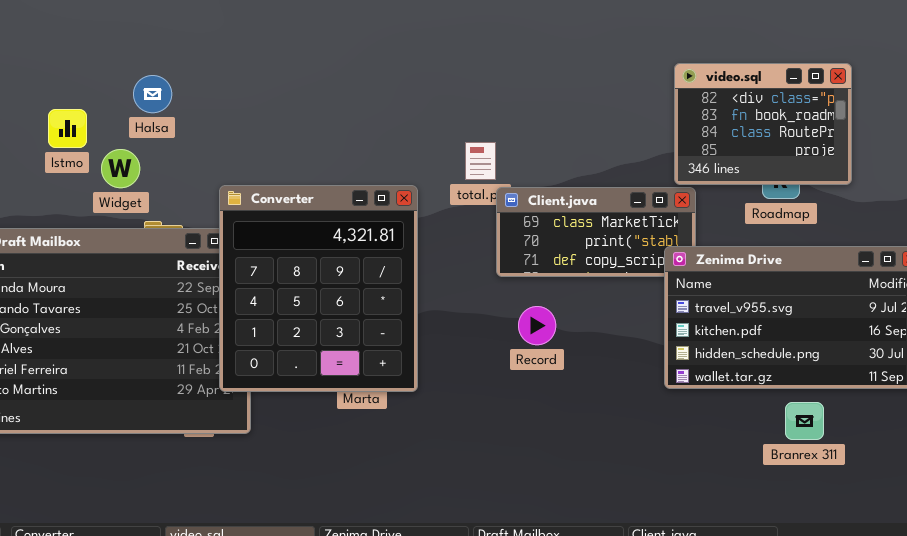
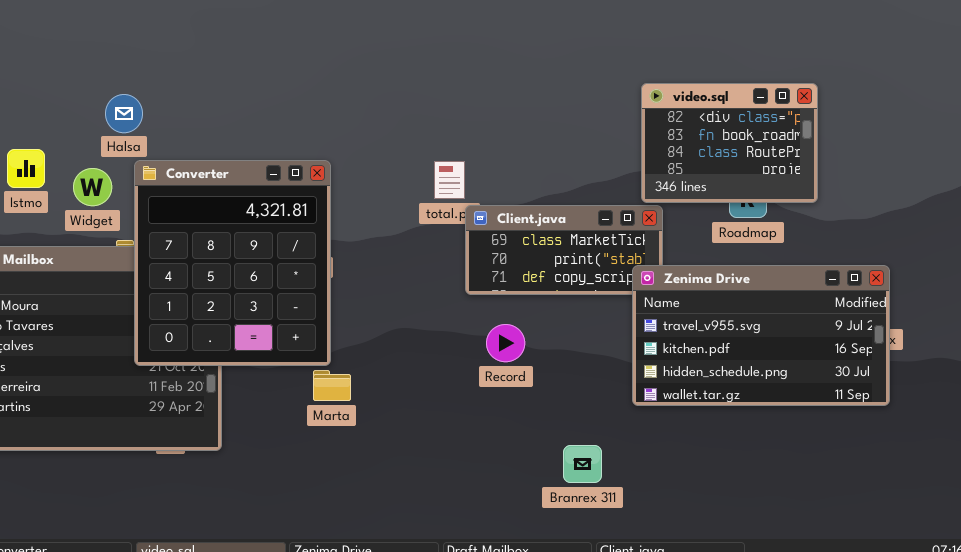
Istmo: [48,109,87,148] -> [7,149,45,188], moved
Converter: [219,185,418,392] -> [134,160,331,366], moved
Branrex 311: [785,402,824,440] -> [563,445,602,483], moved

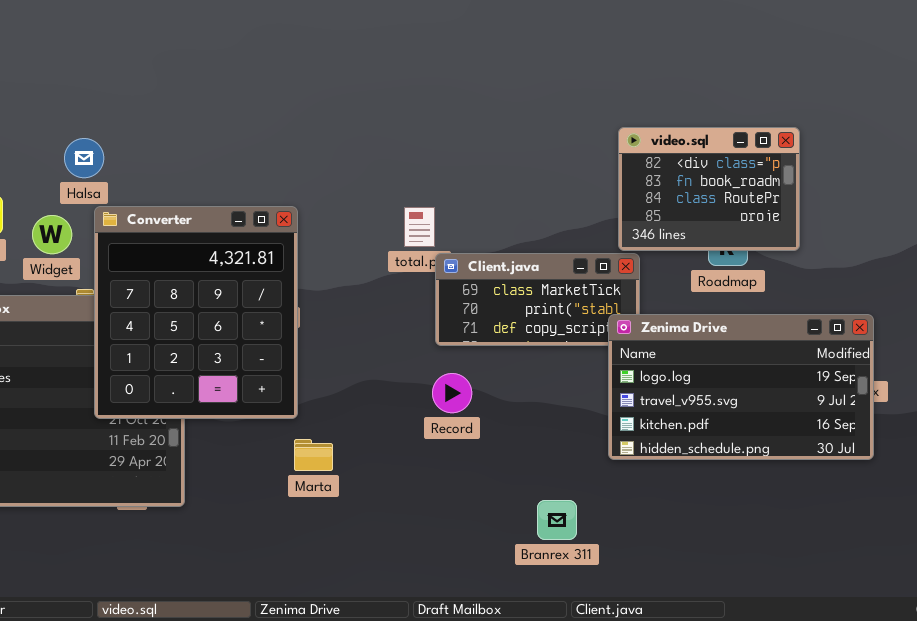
Zenima Drive: [632,265,890,406] -> [608,314,874,460], scrolled up 1 row
Record: [486,324,525,362] -> [432,373,472,413], moved
Marta: [313,370,351,401] -> [294,439,333,471], moved

